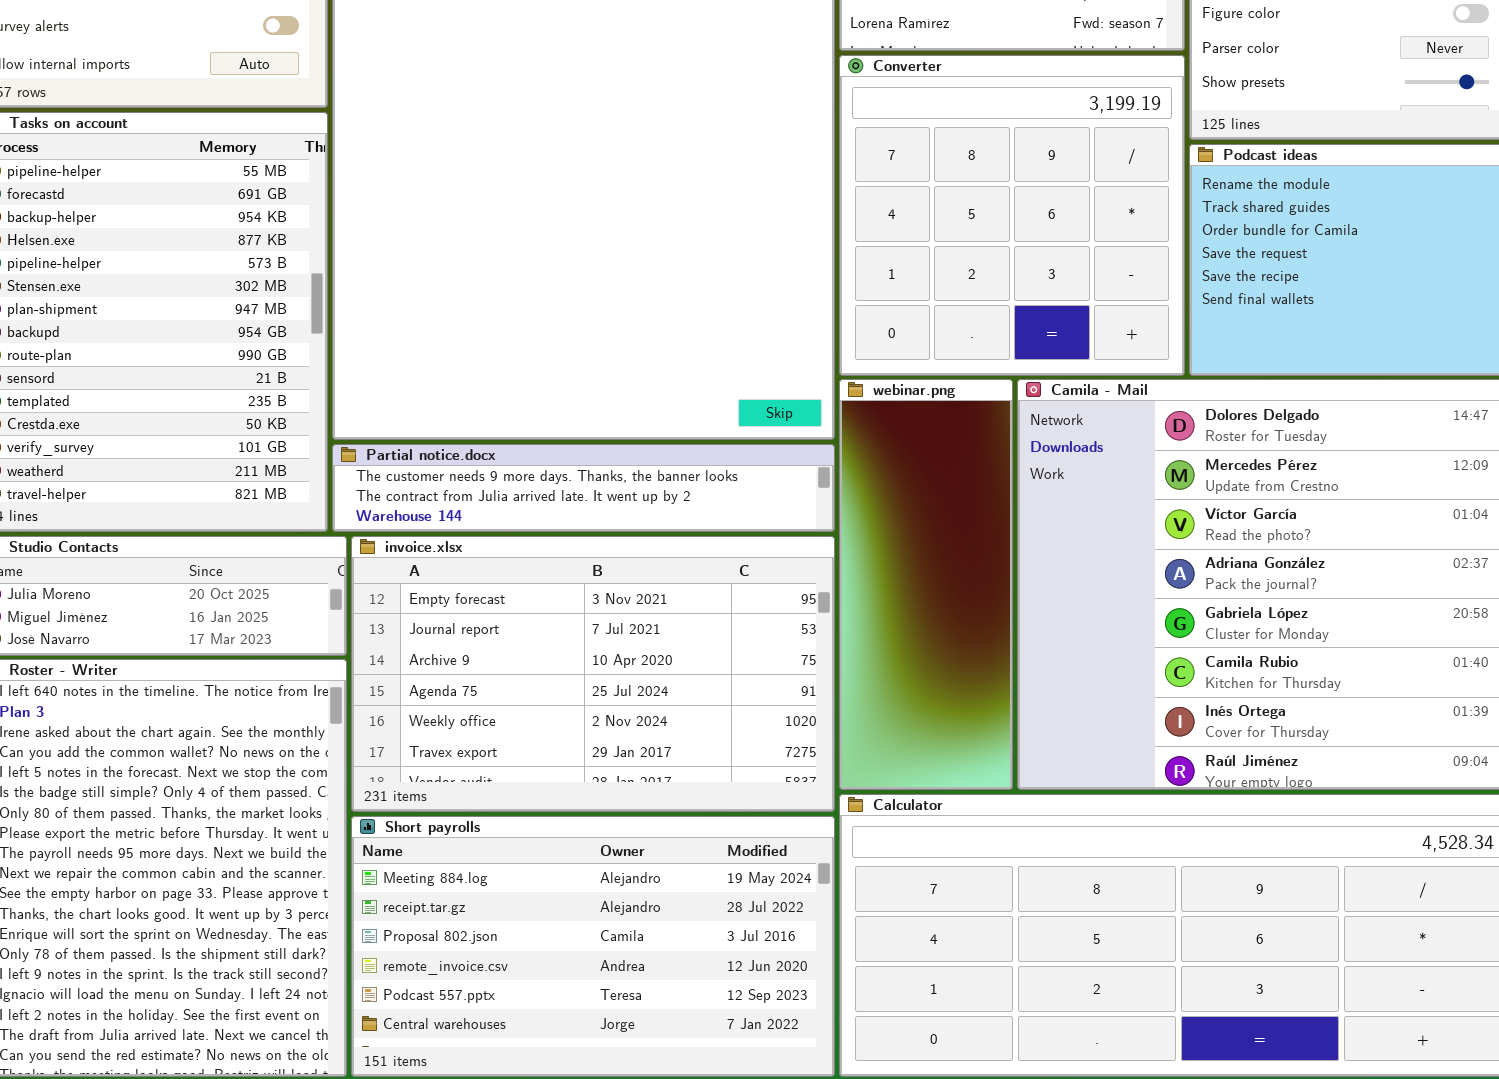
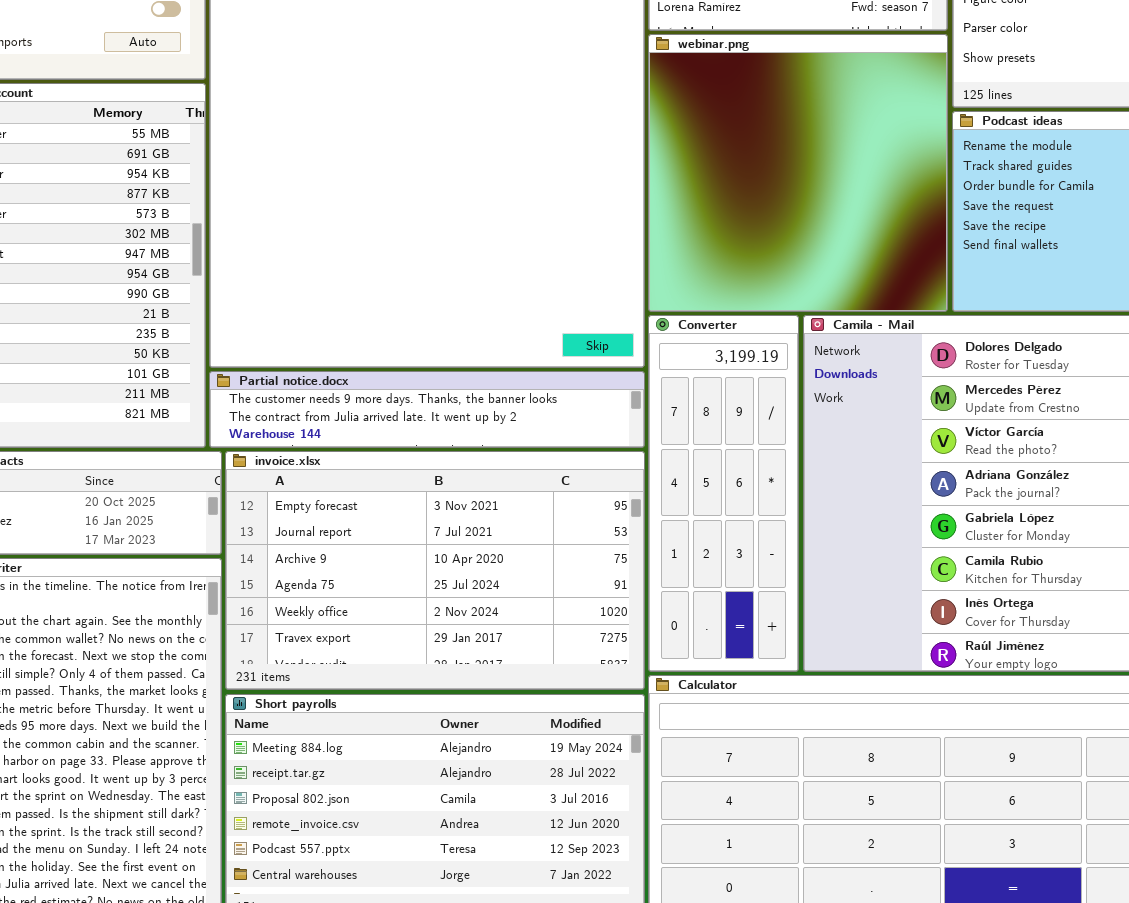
Converter: [839,55,1185,376] -> [648,315,799,672], moved, resized
webinar.png: [839,379,1013,790] -> [648,34,948,312], moved, resized

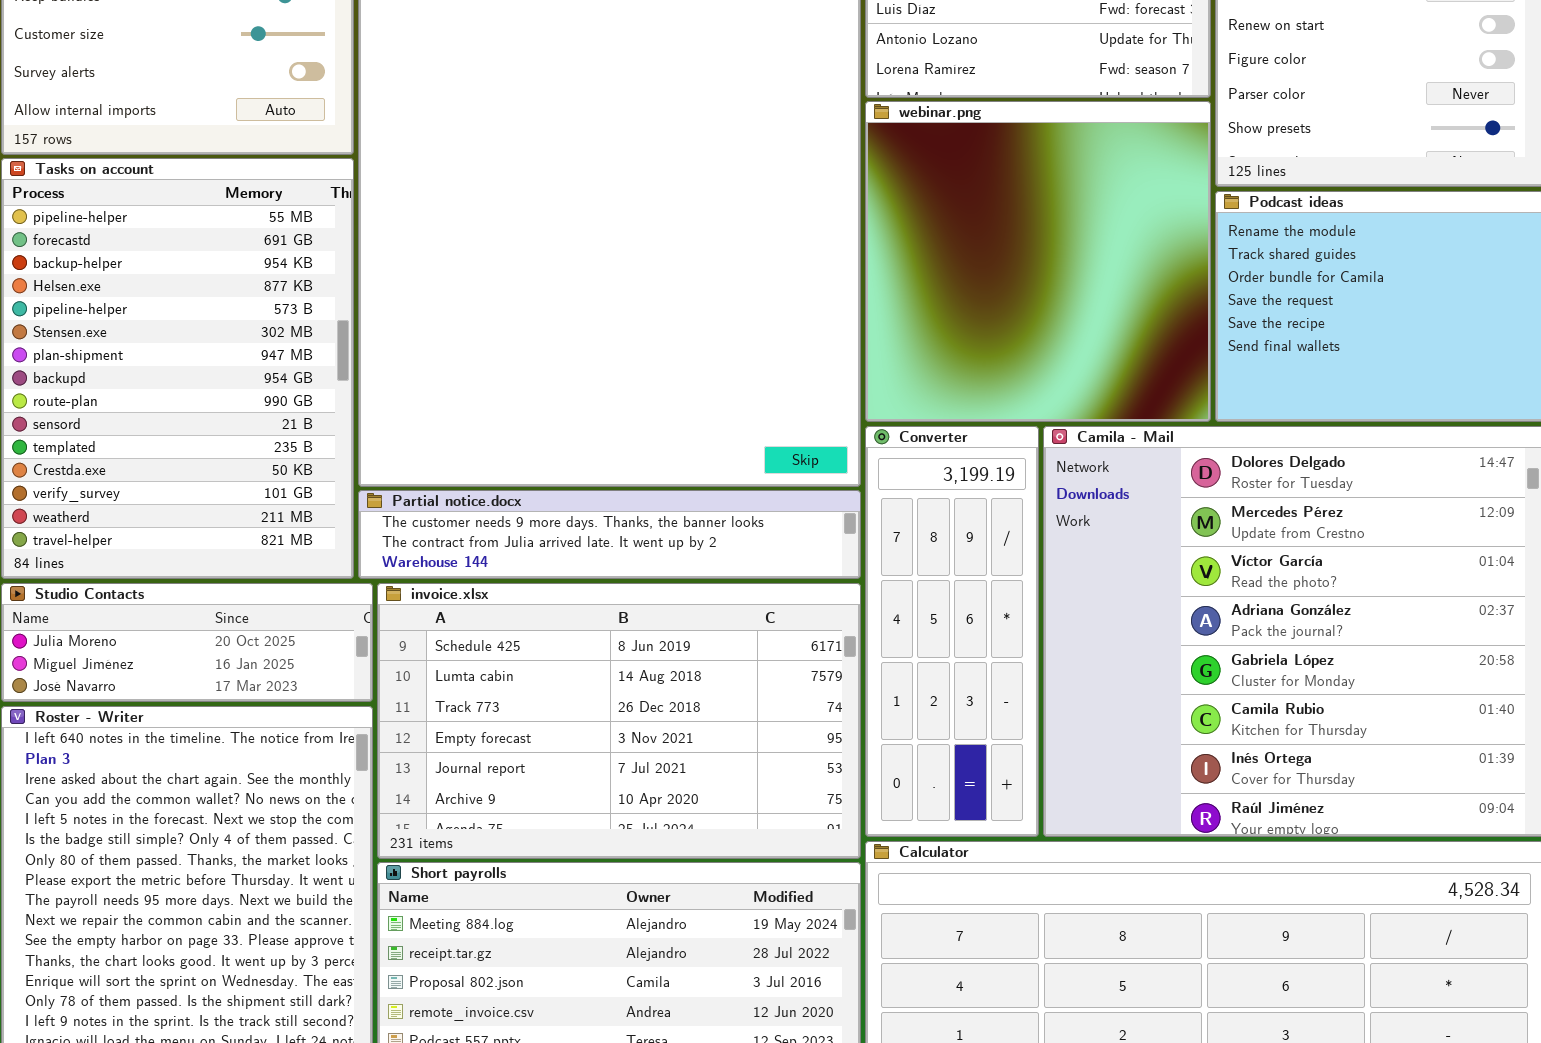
invoice.xlsx: [225,451,645,690] -> [377,583,861,859], scrolled up 3 rows

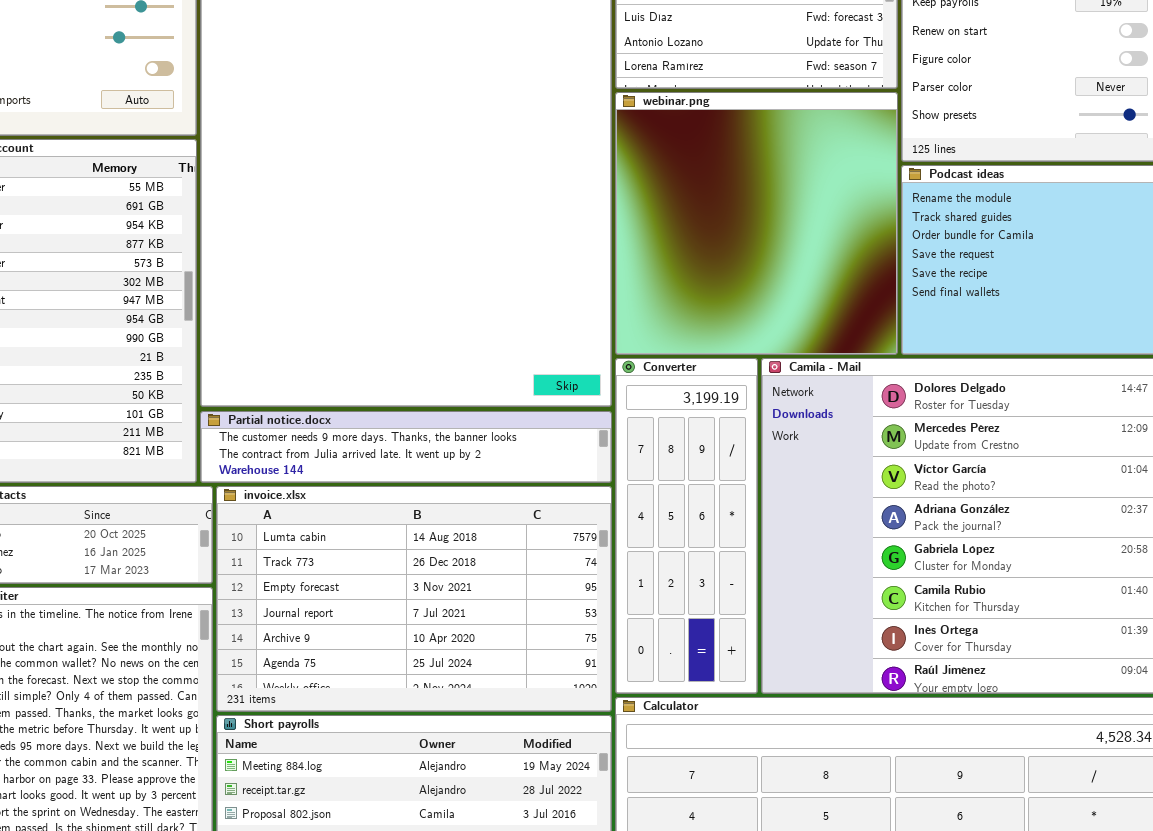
invoice.xlsx: [377,583,861,859] -> [216,486,612,712], scrolled down 1 row

